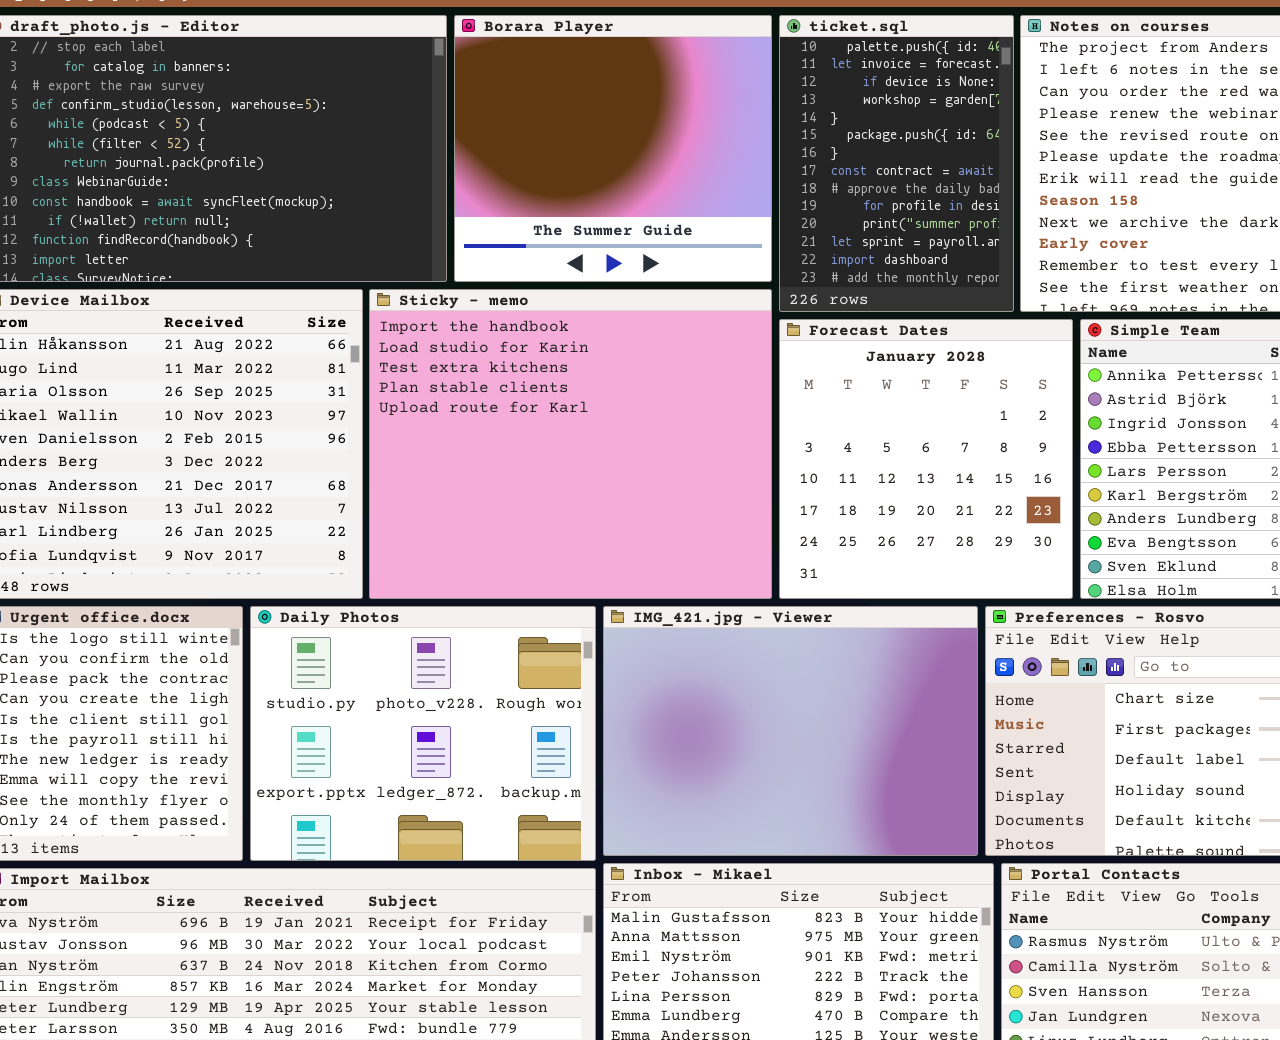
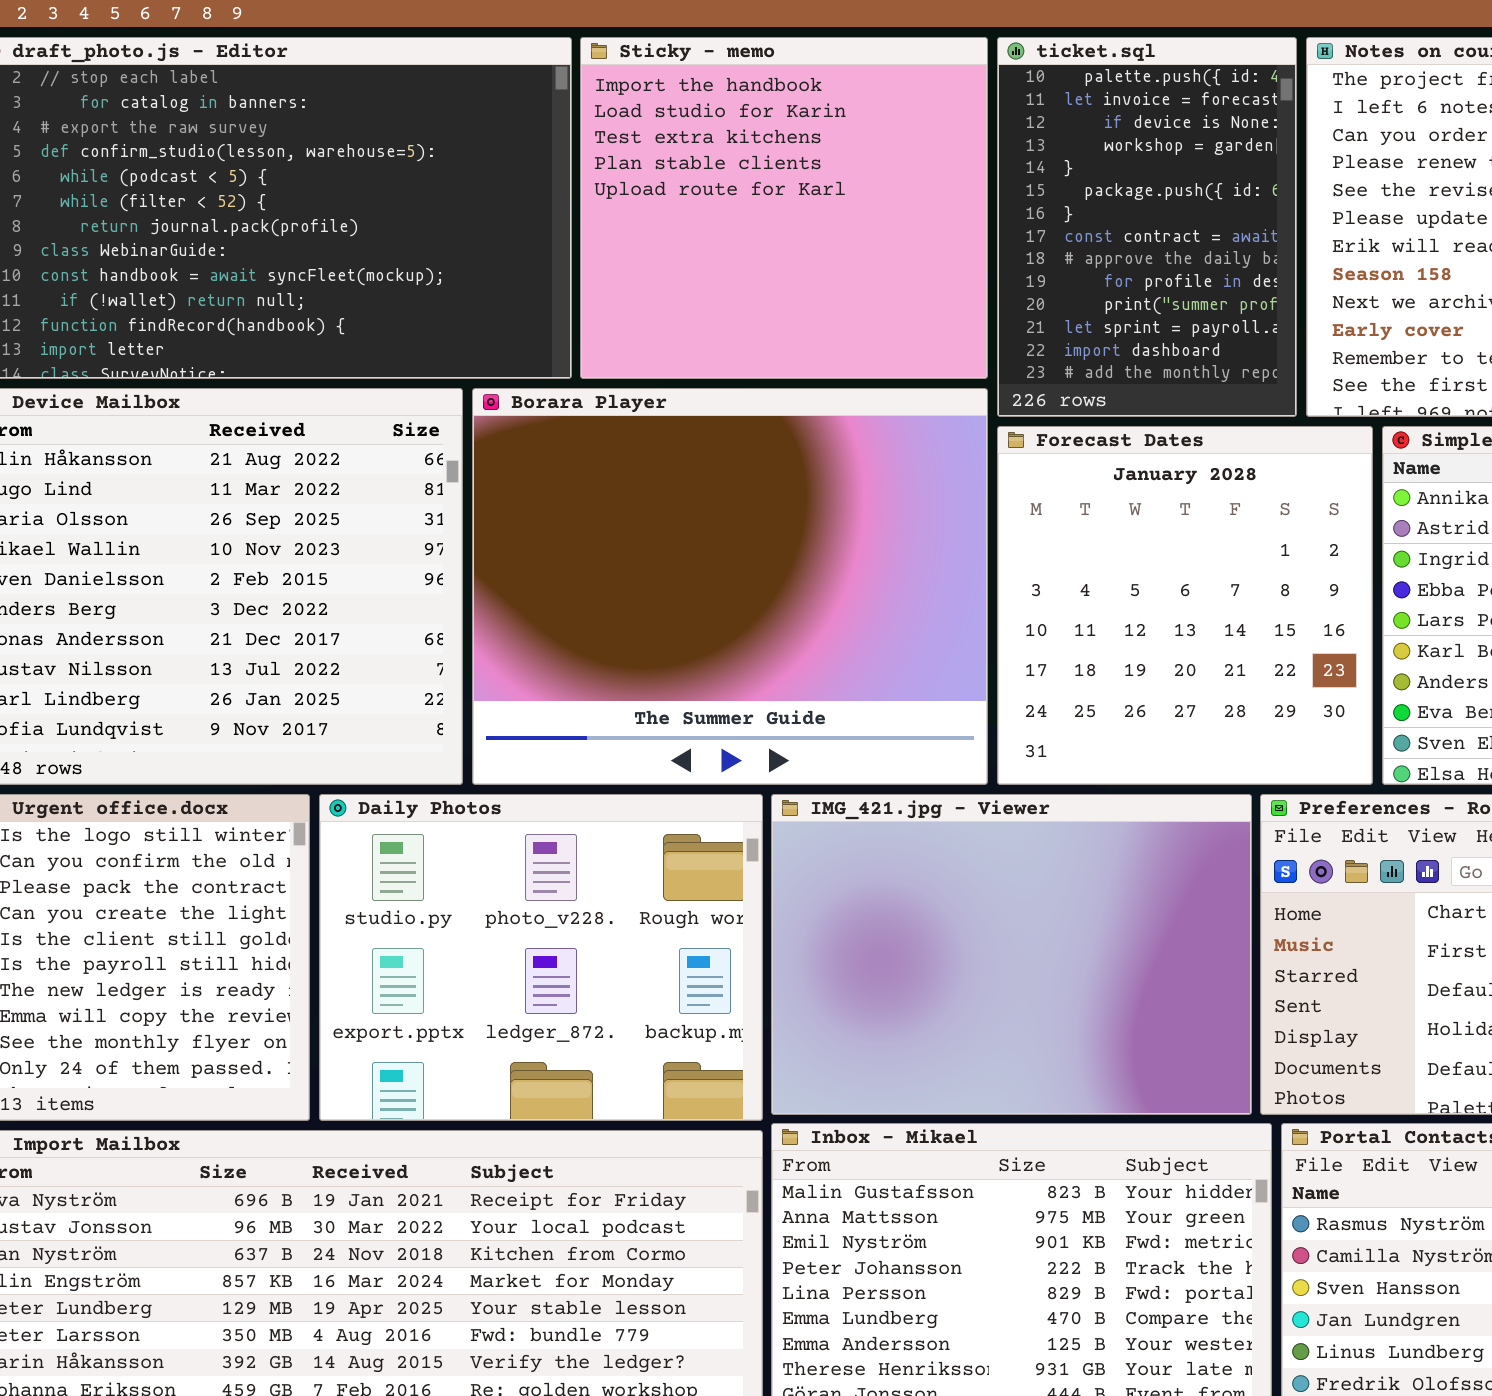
Borara Player: [454,15,772,282] -> [472,388,988,785], moved, resized
Sticky - memo: [369,289,772,599] -> [580,37,988,379], moved, resized

